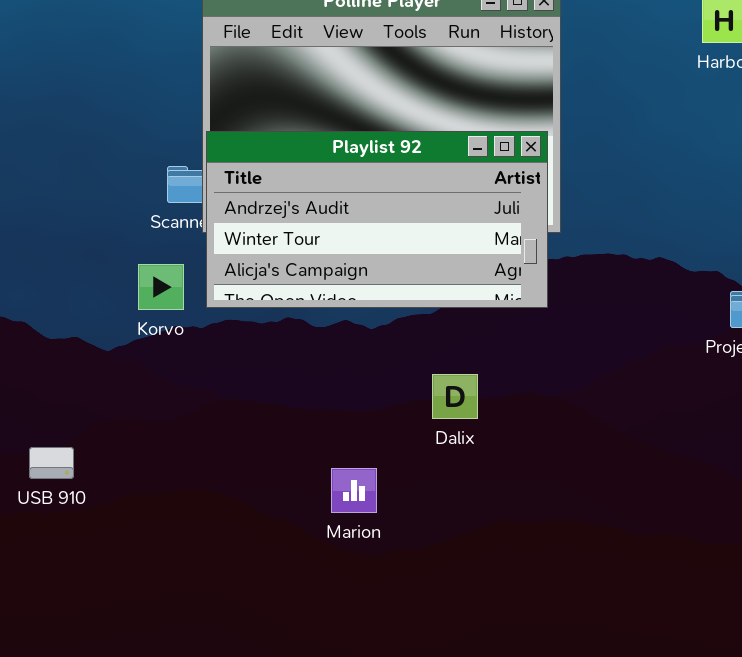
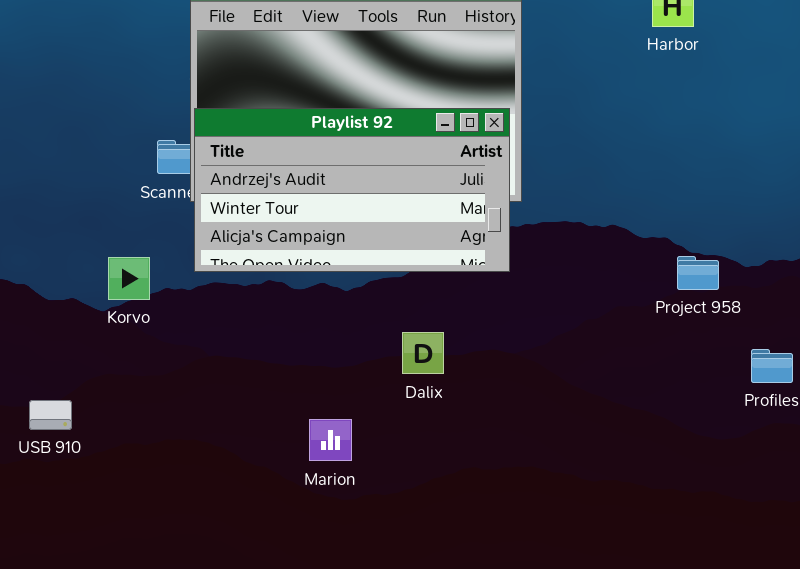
Korvo: [138,264,184,310] -> [108,257,150,300], moved

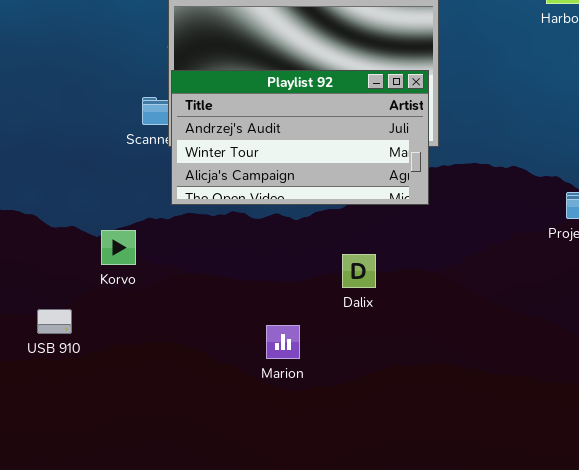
Korvo: [108,257,150,300] -> [101,230,136,265], moved

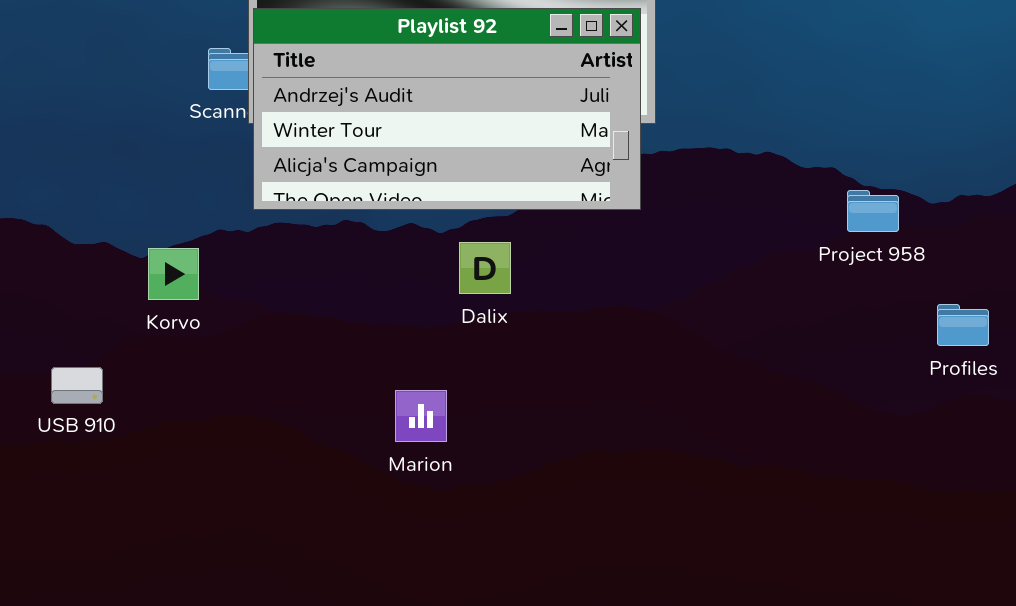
Dalix: [342,254,376,288] -> [459,242,511,294], moved

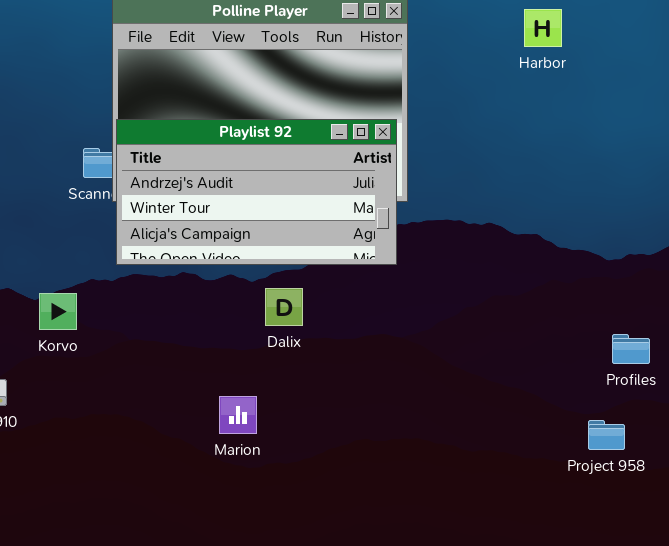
Project 958: [847,190,899,232] -> [588,420,625,450], moved

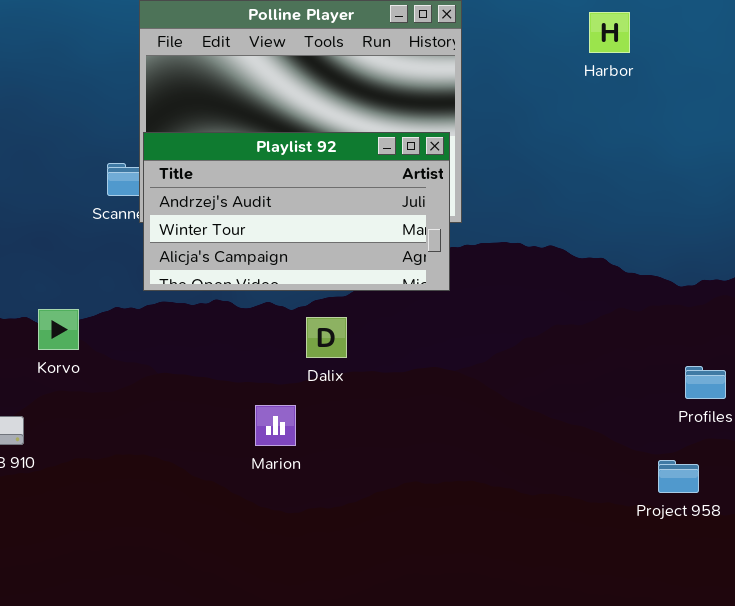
Korvo: [39,293,77,330] -> [38,309,79,350], moved
Marion: [219,396,257,434] -> [255,405,296,446], moved

